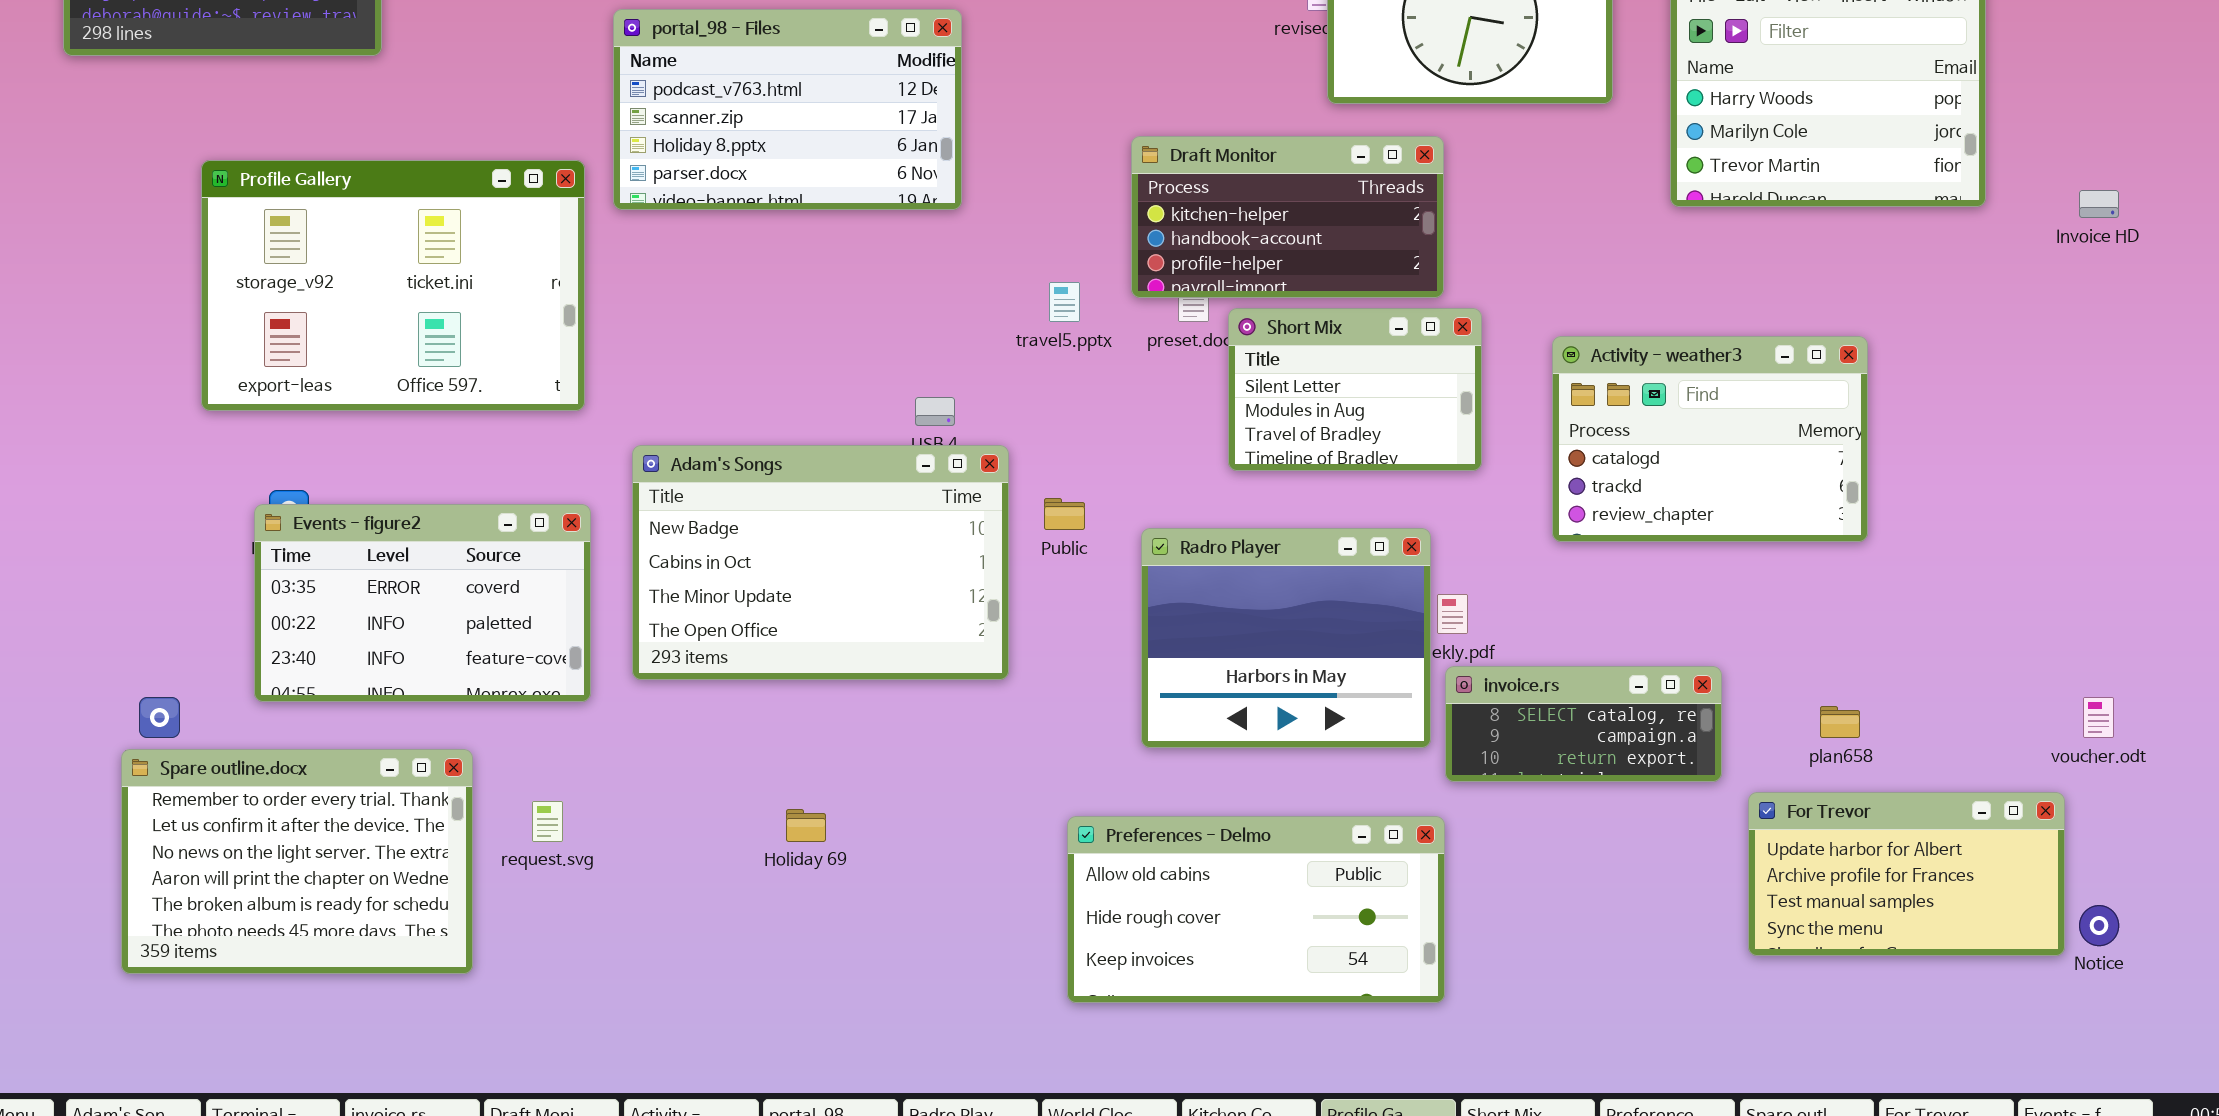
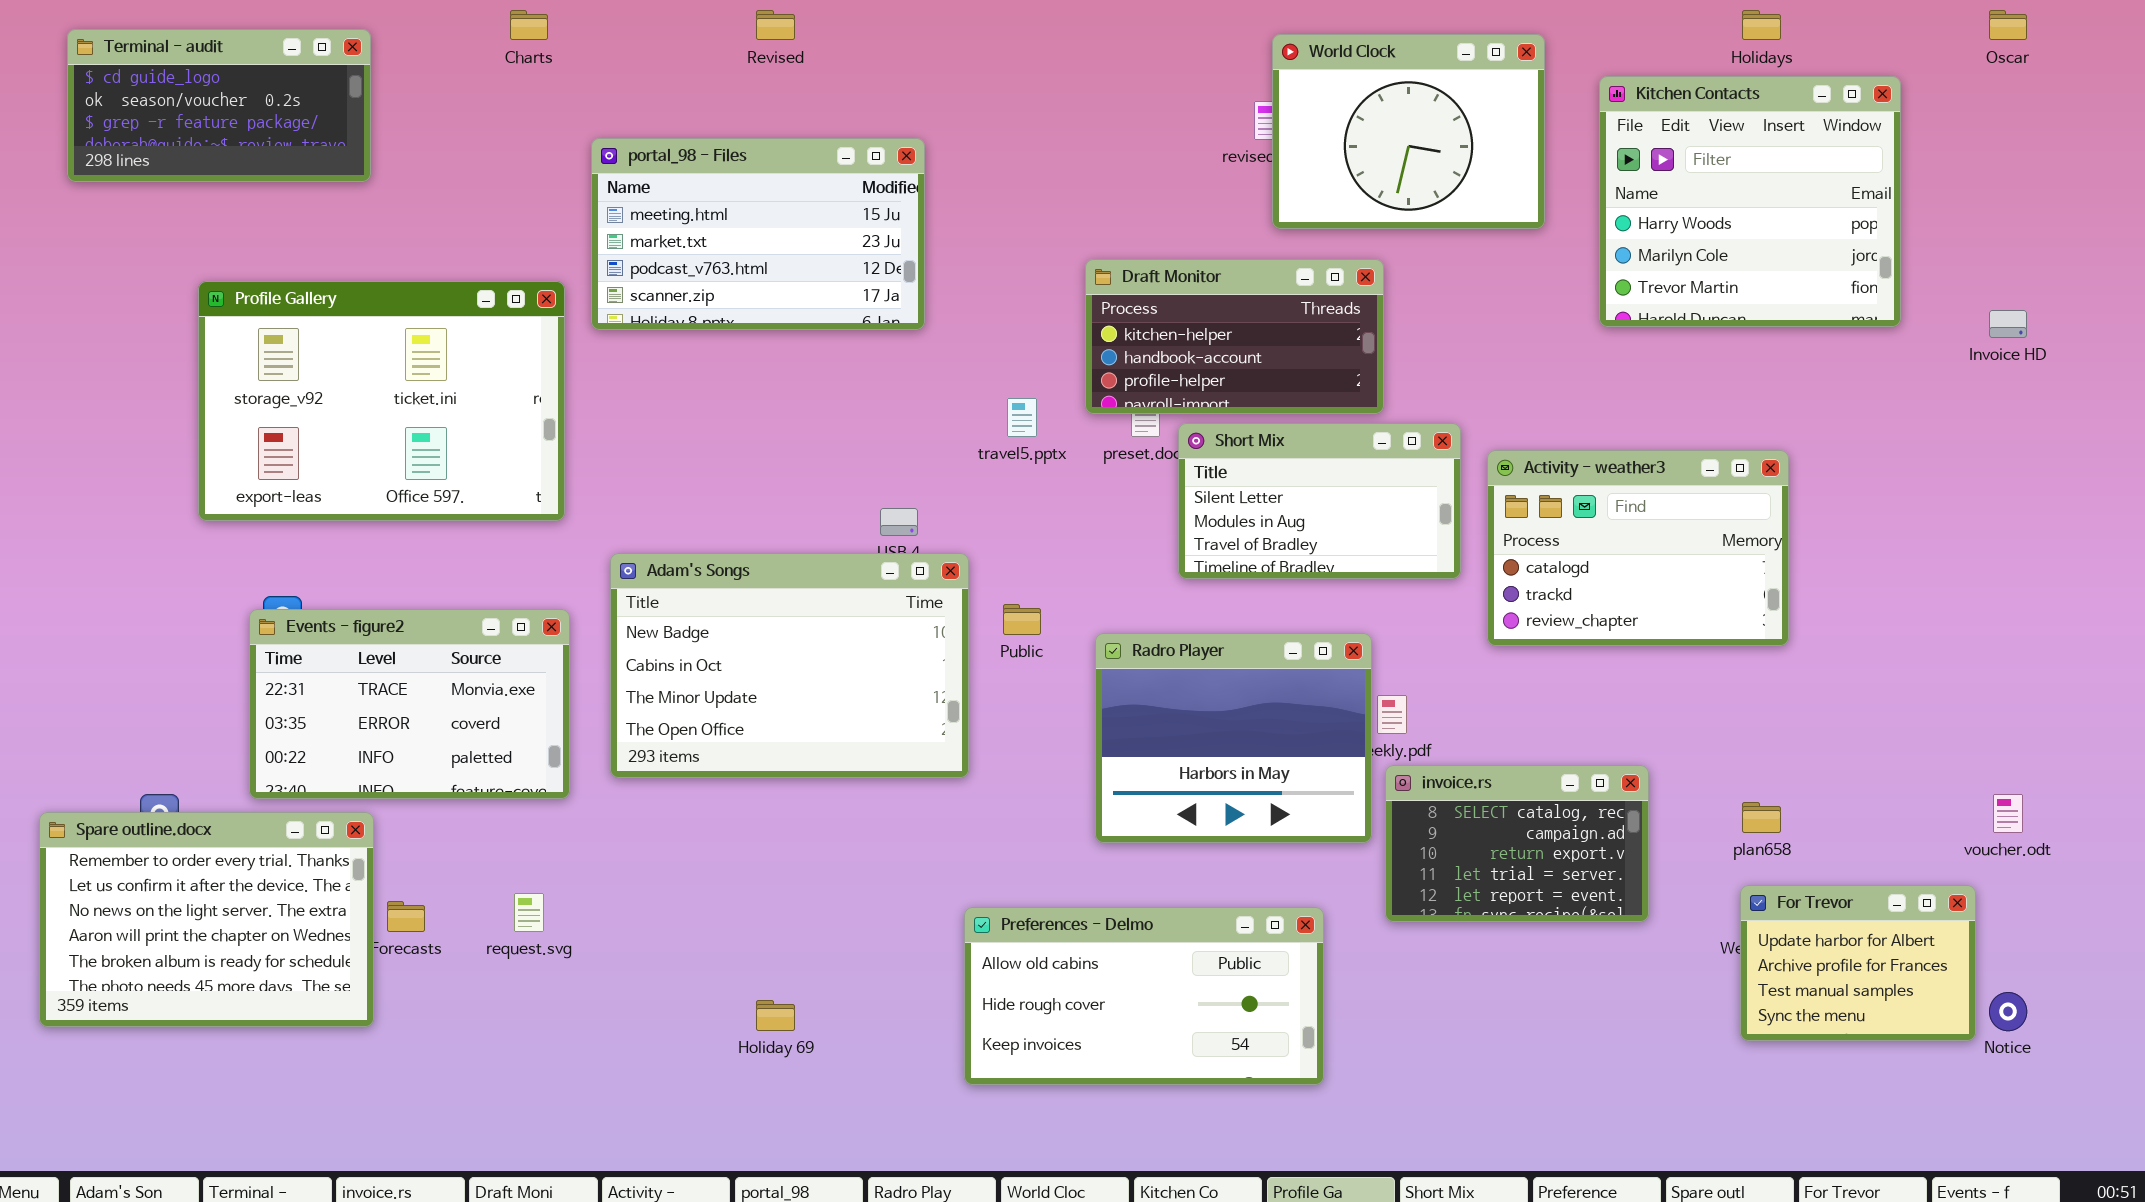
portal_98 - Files: [613,9,962,210] -> [591,138,925,330], scrolled up 2 rows
Short Mix: [1228,308,1482,471] -> [1178,423,1461,579], resized
Events - figure2: [254,504,591,702] -> [249,609,570,799], scrolled up 1 row
invoice.rs: [1445,666,1722,782] -> [1385,765,1649,922], resized
Spare outline.docx: [121,749,473,974] -> [39,812,374,1027], moved
For Trevor: [1748,792,2065,956] -> [1740,885,1976,1041], resized
Holiday 69: [786,809,826,842] -> [756,1000,795,1031], moved
Preferences - Delmo: [1067,816,1445,1003] -> [964,907,1324,1085], moved

